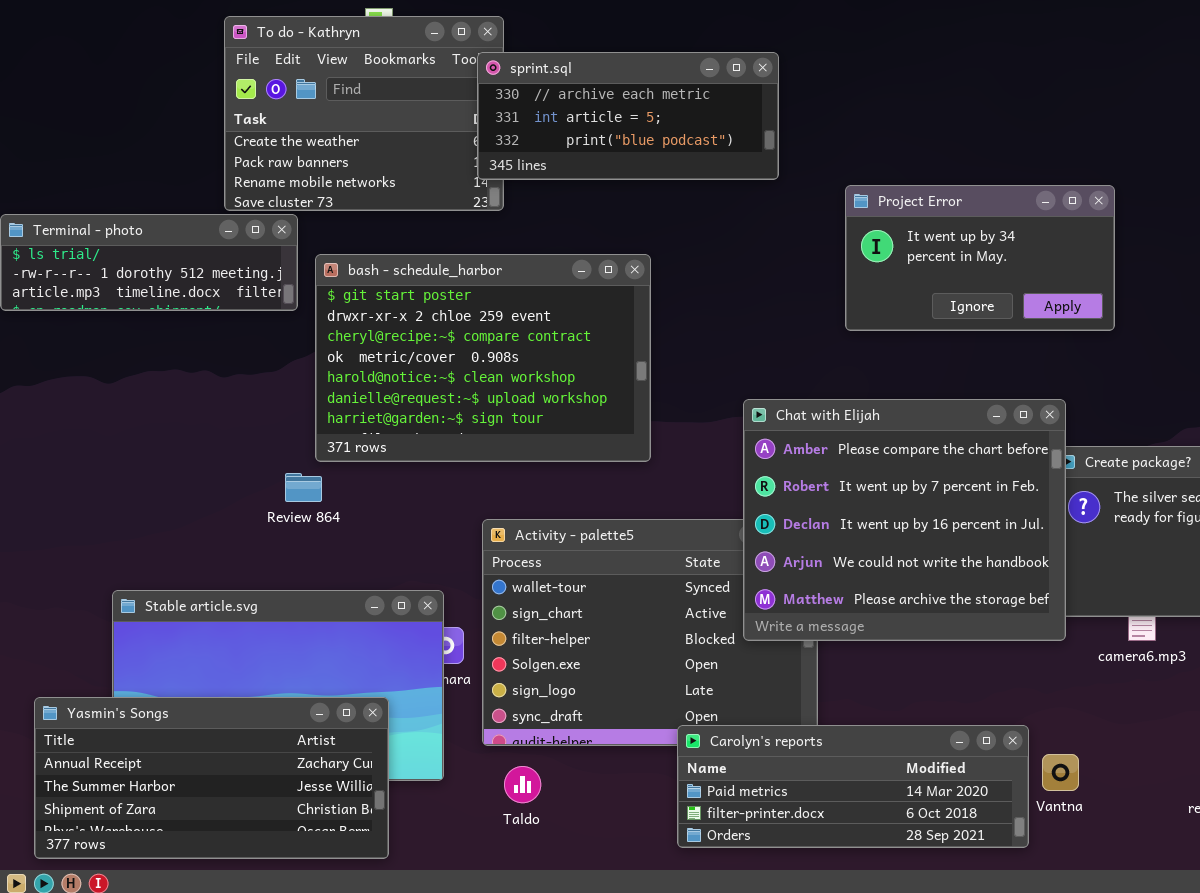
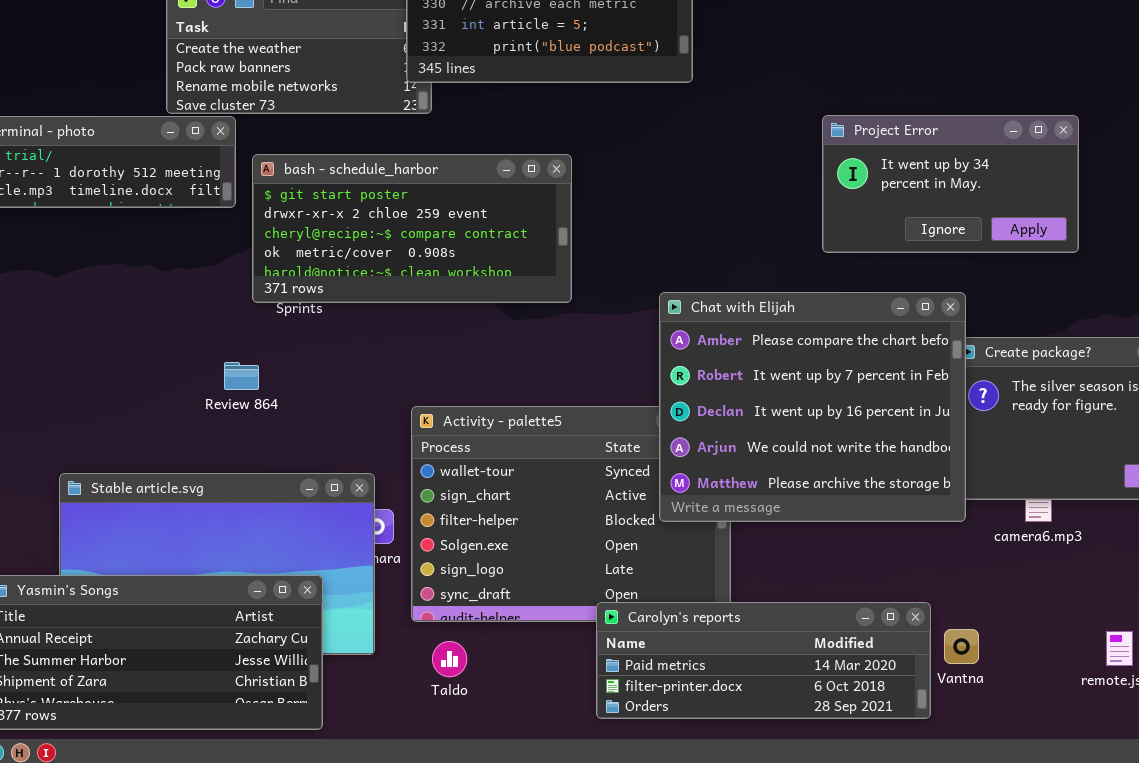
Project Error: [845,185,1115,331] -> [822,115,1079,253], moved
bash - schedule_harbor: [315,254,651,462] -> [252,154,572,303], resized

